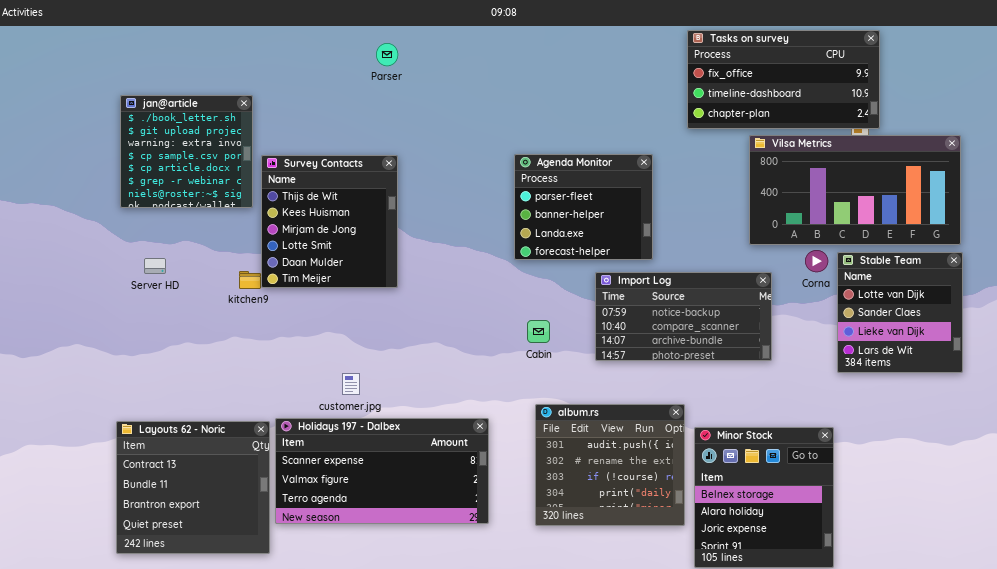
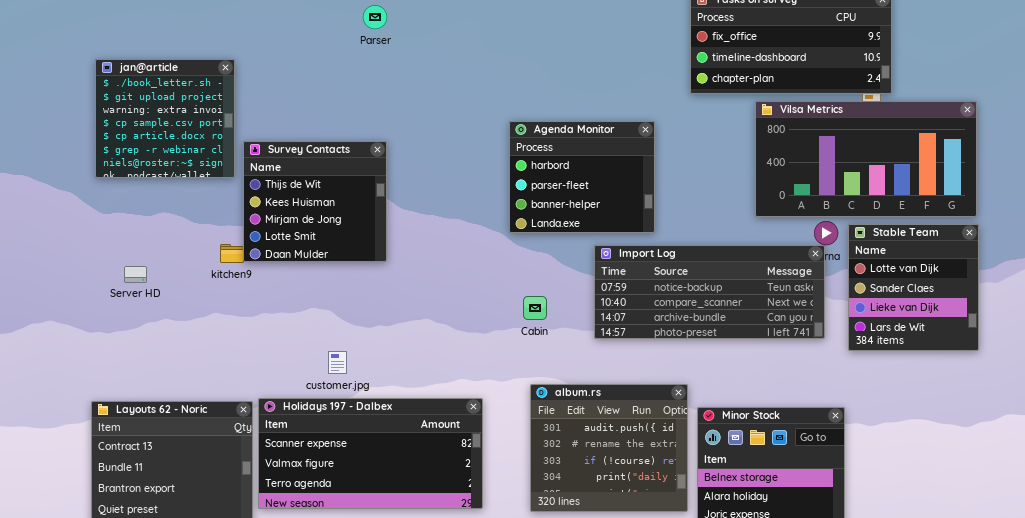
Agenda Monitor: [514,154,653,260] -> [509,121,655,233], scrolled up 1 row
Survey Contacts: [261,155,398,288] -> [243,141,387,262], resized
Server HD: [144,258,166,274] -> [124,266,147,283], moved
Import Log: [595,272,772,361] -> [594,245,825,339], resized

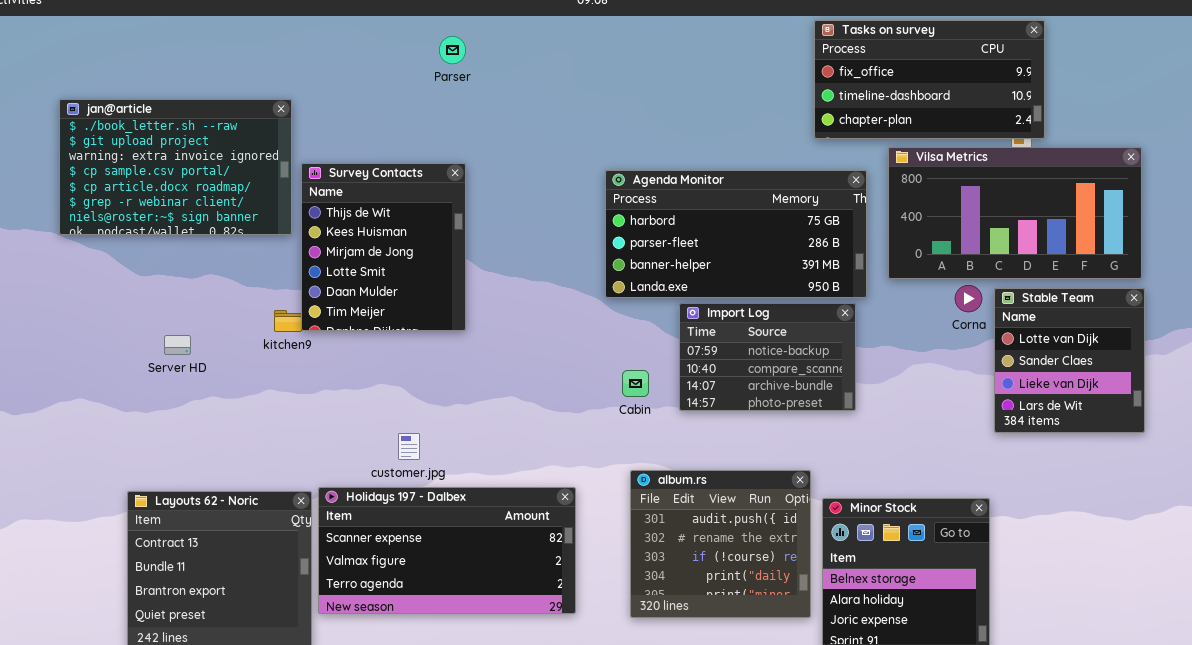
jan@article: [95,59,235,178] -> [59,99,292,235], resized
Agenda Monitor: [509,121,655,233] -> [605,170,867,298], resized
Survey Contacts: [243,141,387,262] -> [301,163,466,331], resized
Import Log: [594,245,825,339] -> [679,303,856,411], moved, resized

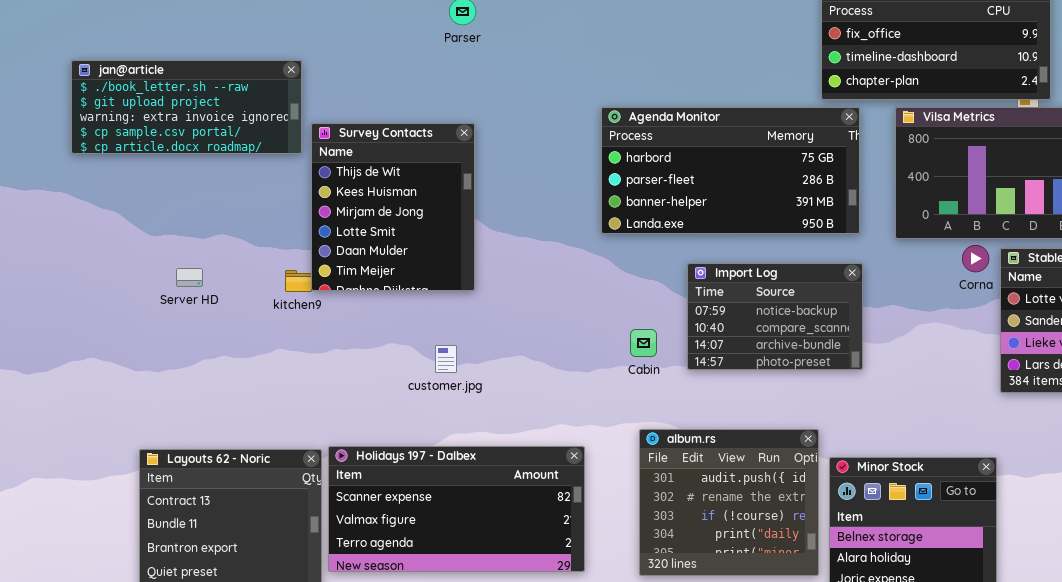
jan@article: [59,99,292,235] -> [71,60,302,154], resized
Agenda Monitor: [605,170,867,298] -> [601,107,860,234], moved
Server HD: [164,335,191,355] -> [176,268,203,287], moved
customer.jpg: [398,433,420,460] -> [435,345,457,373], moved

